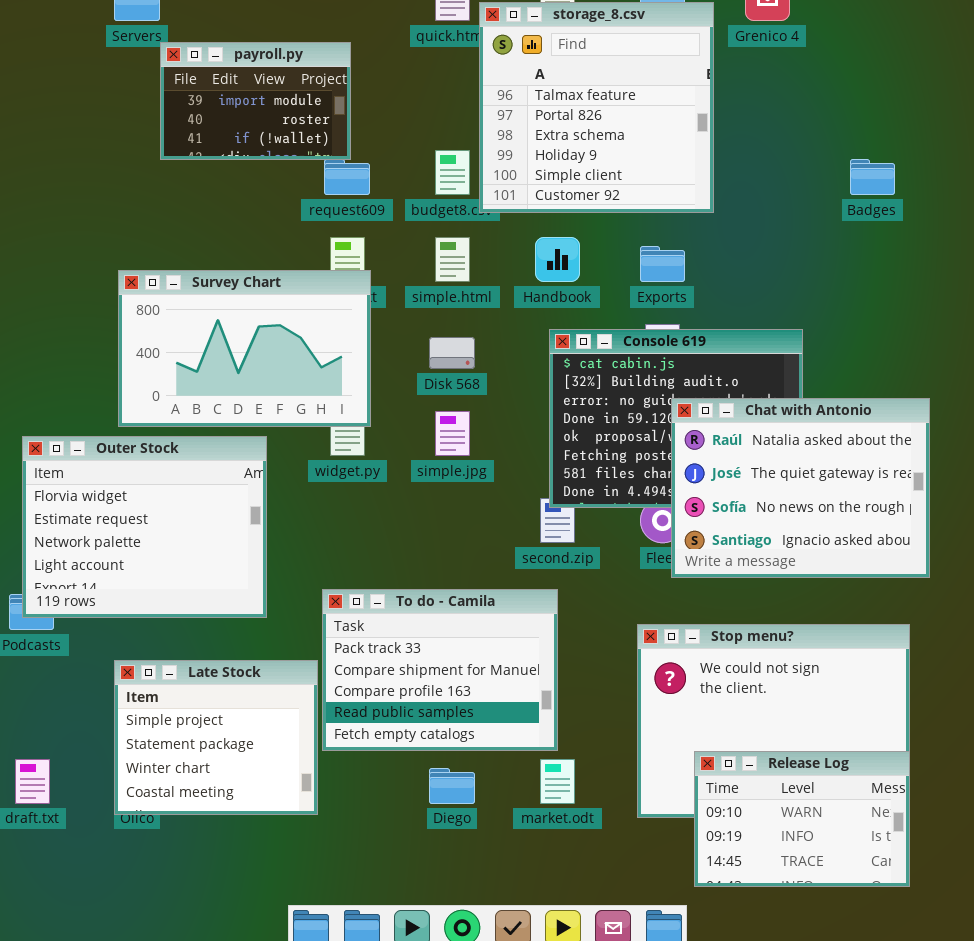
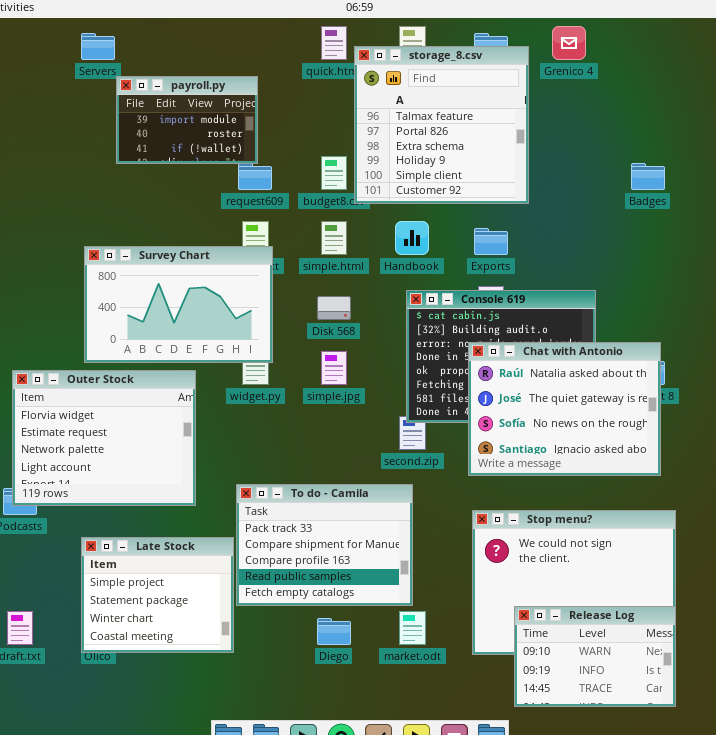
Chat with Antonio: [671,398,930,578] -> [468,342,661,476], moved

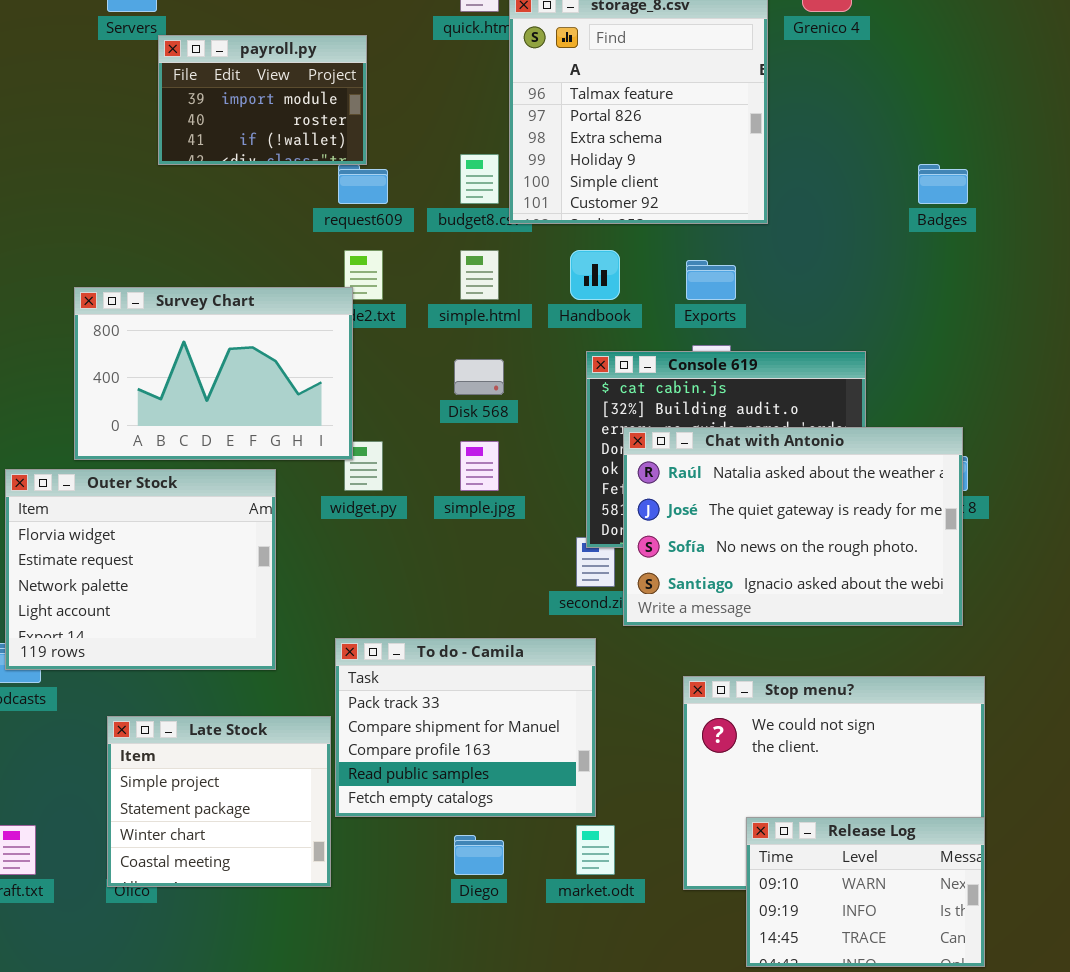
Survey Chart: [84,246,273,363] -> [74,287,353,460], moved
Chat with Antonio: [468,342,661,476] -> [623,427,963,626], resized

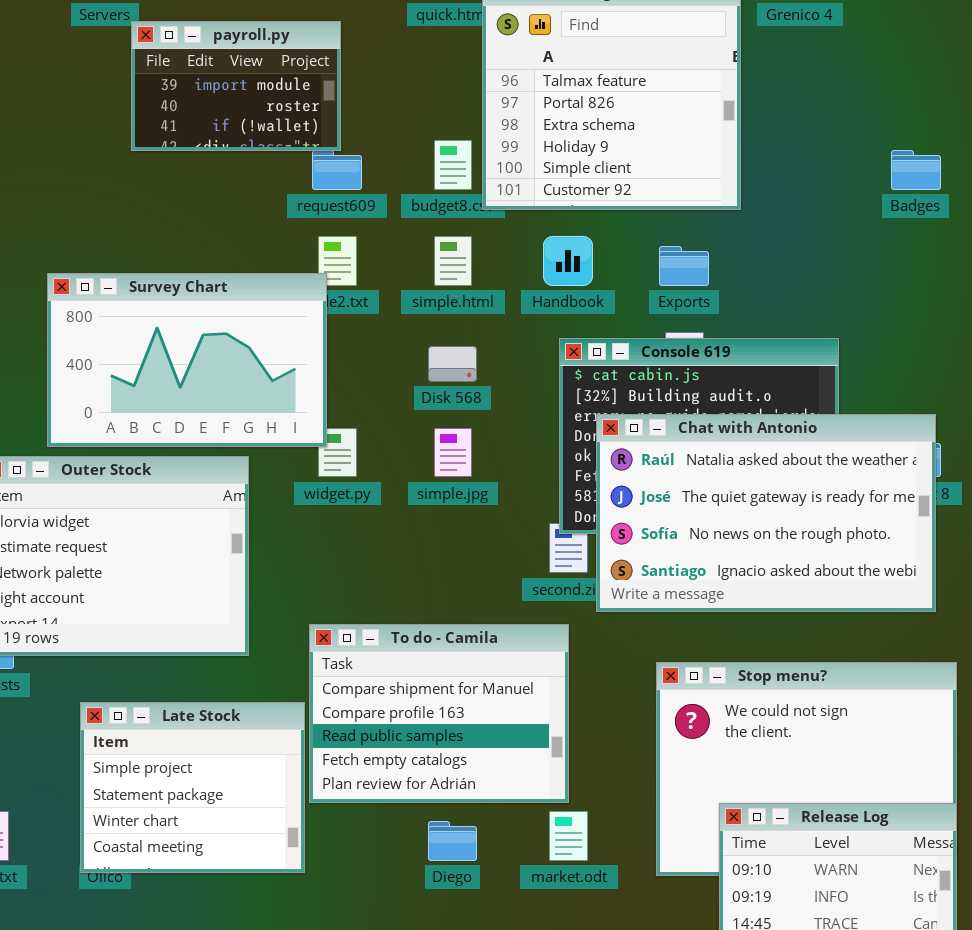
To do - Camila: [335,638,596,817] -> [309,624,569,803], scrolled down 1 row

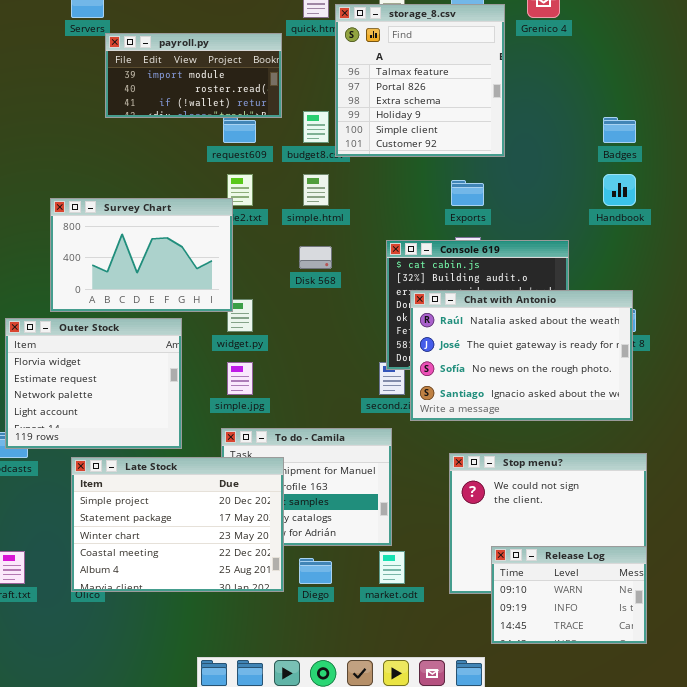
payroll.py: [131,21,341,151] -> [105,33,282,118], resized
Handbook: [543,236,593,286] -> [603,174,636,206], moved
simple.jpg: [434,428,472,477] -> [227,362,253,395], moved
Late Stock: [80,702,305,873] -> [71,457,284,592], resized

